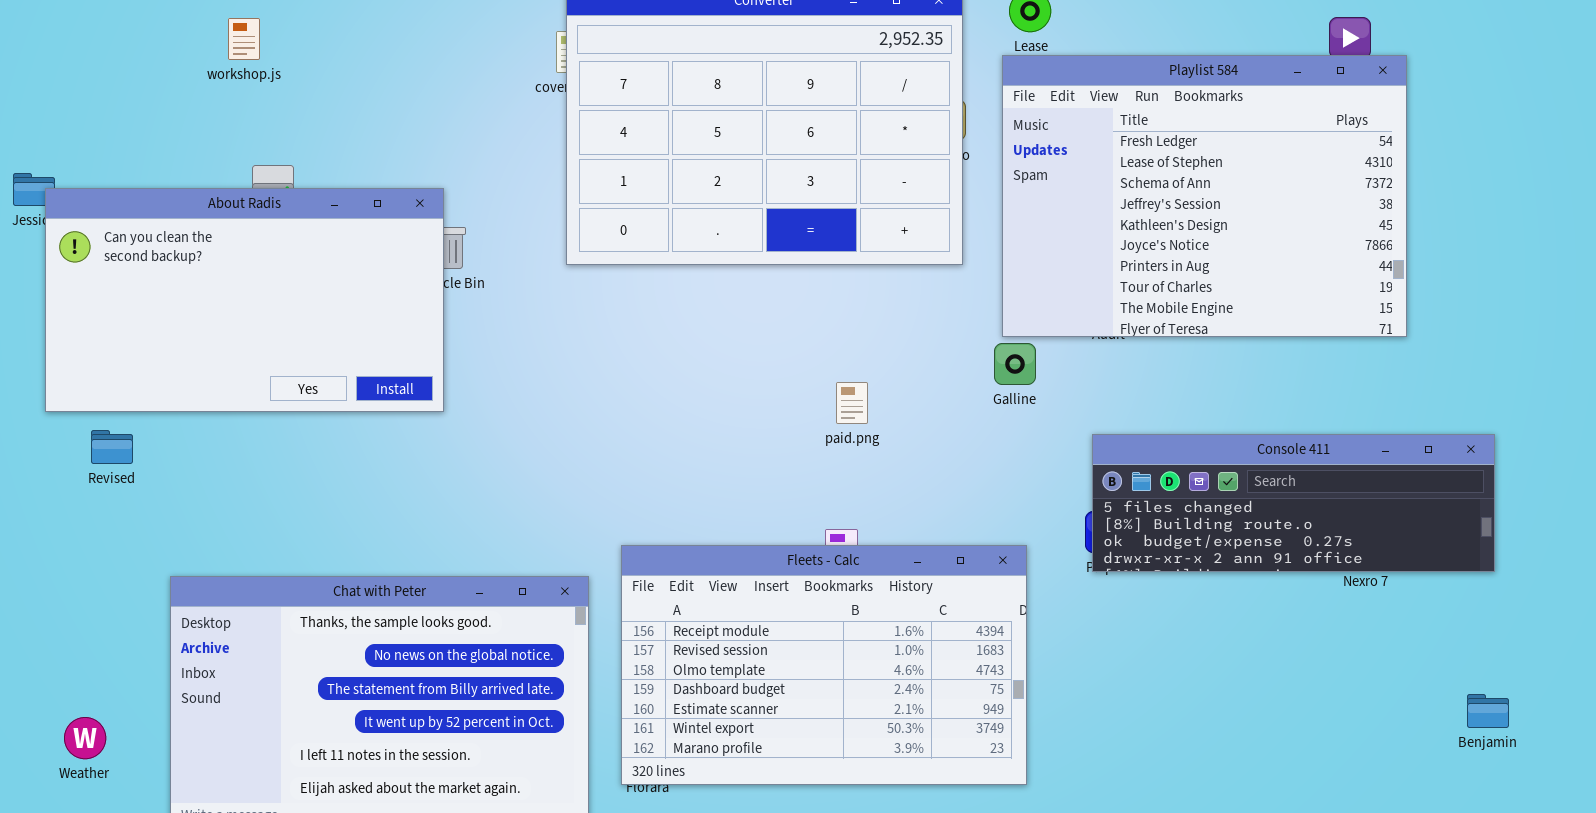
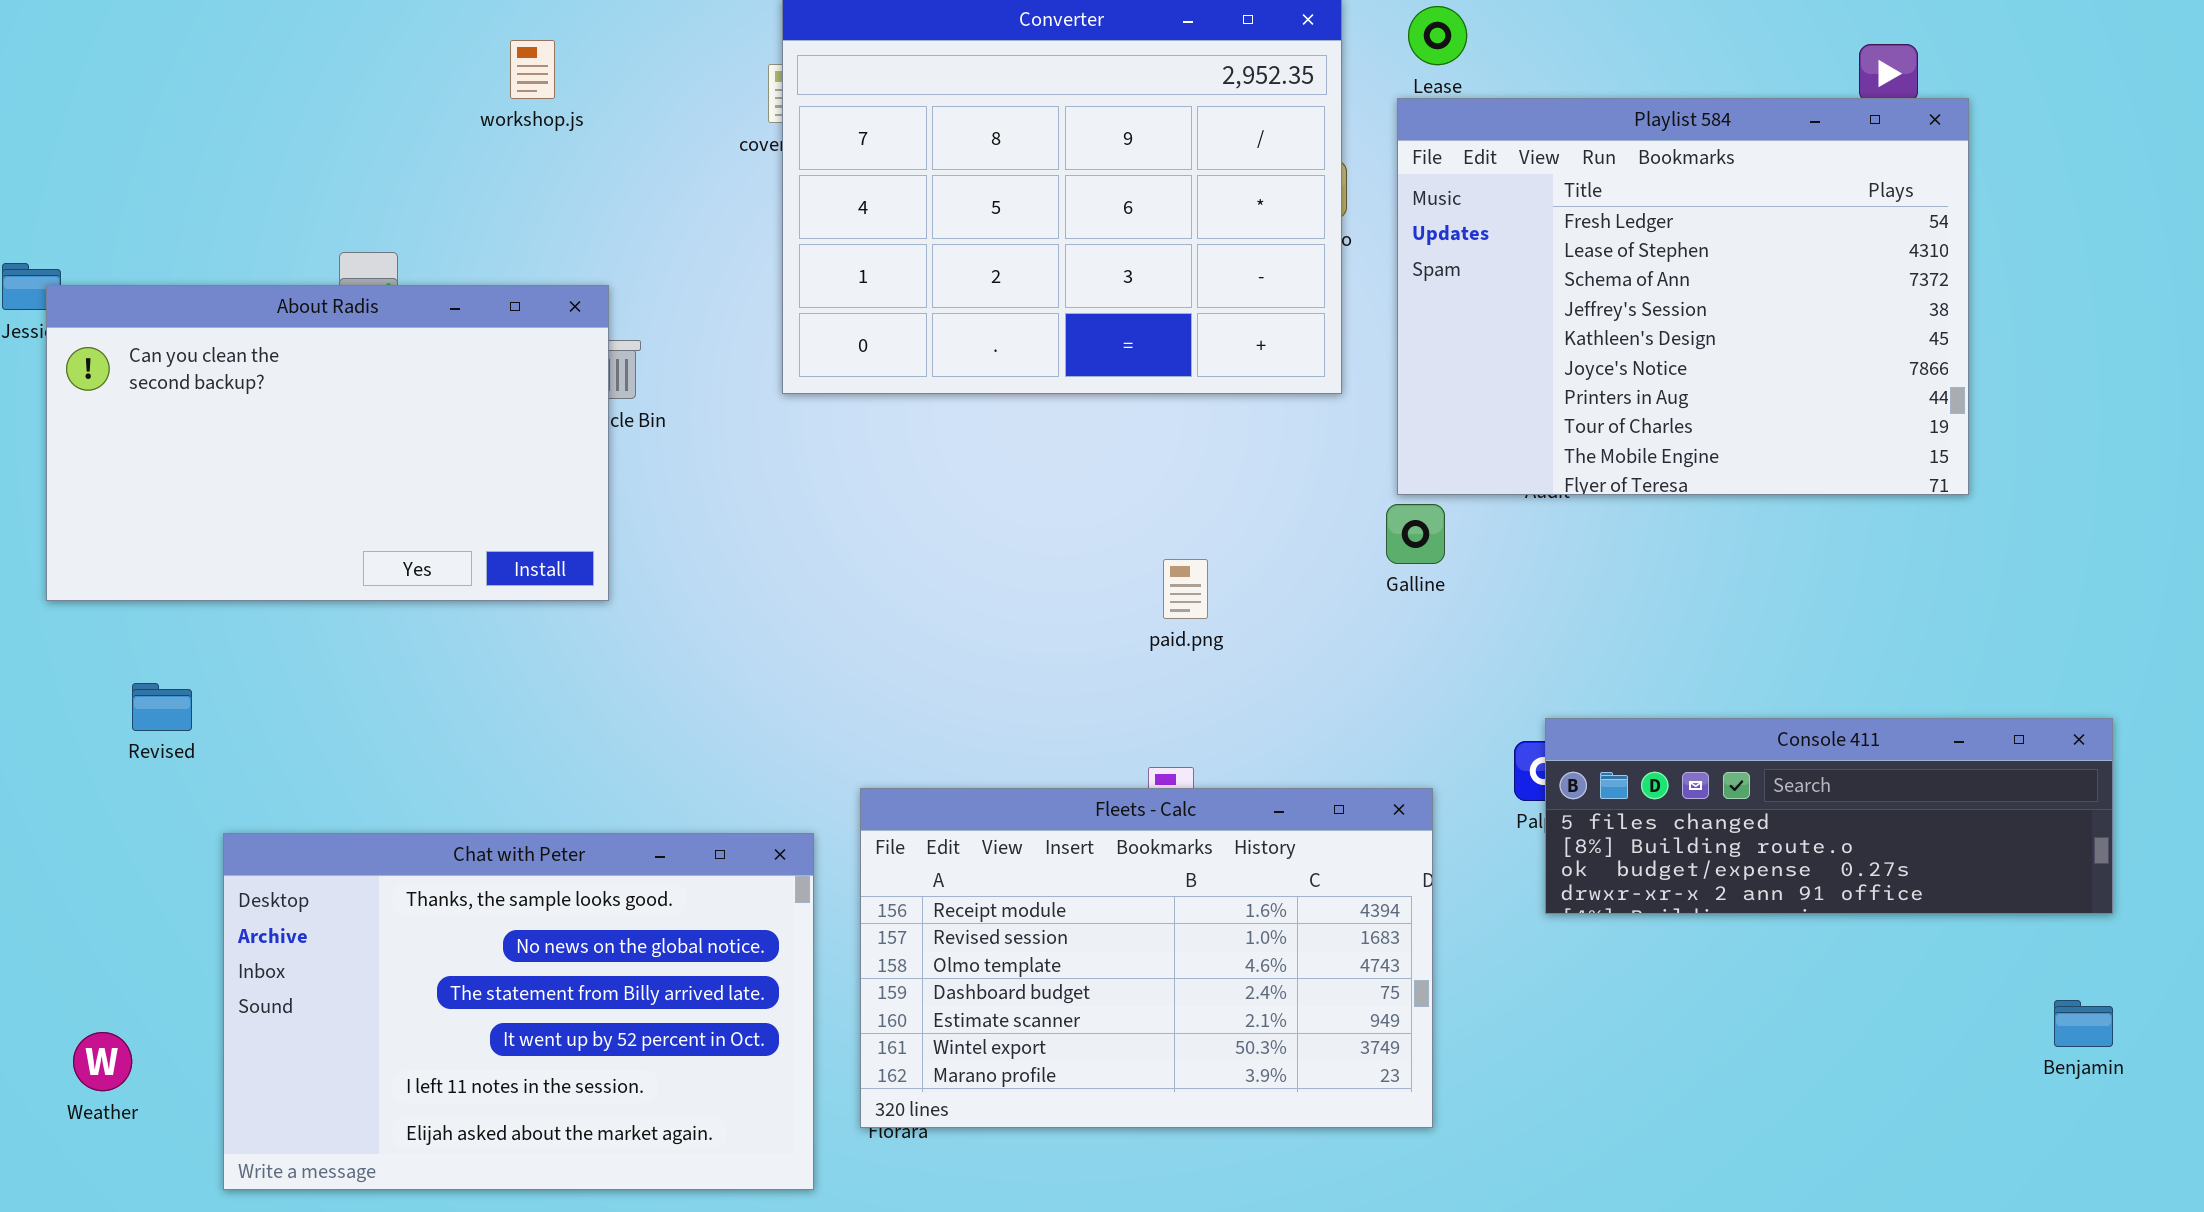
workshop.js: [228,18,260,60] -> [510,40,555,99], moved
Revised: [91,430,133,464] -> [132,683,192,731], moved
Console 411: [1092,434,1495,572] -> [1545,718,2113,914], moved

